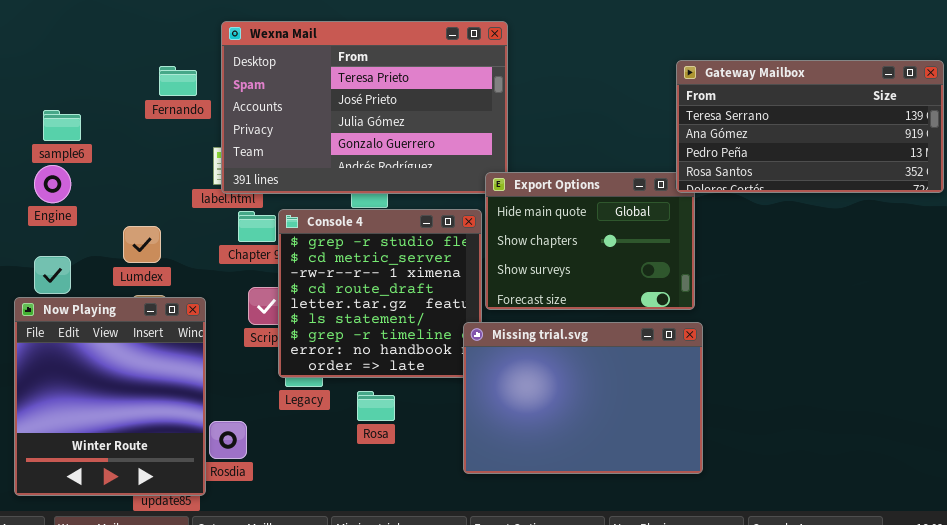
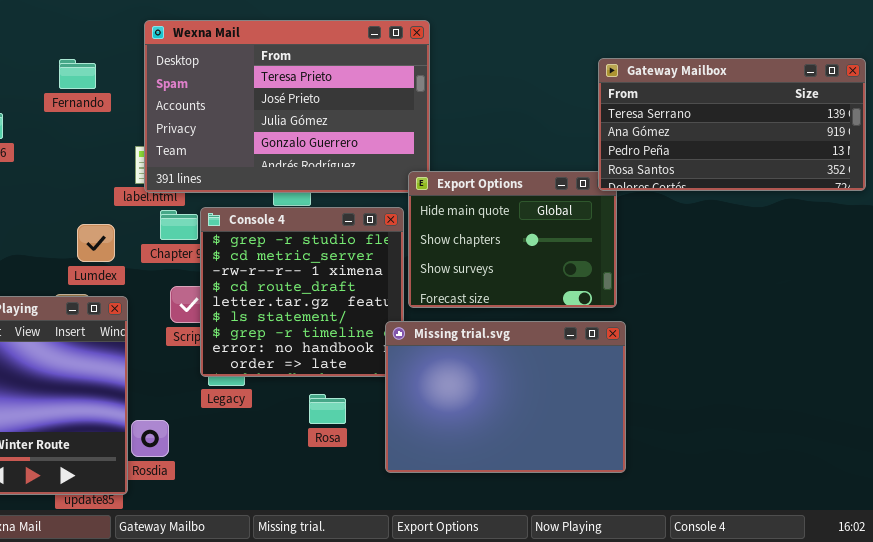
Fernando: [159,66,197,96] -> [59,59,96,89], moved
Lumdex: [123,226,161,263] -> [77,224,115,262], moved
Rosa: [357,391,395,421] -> [309,394,346,424], moved

